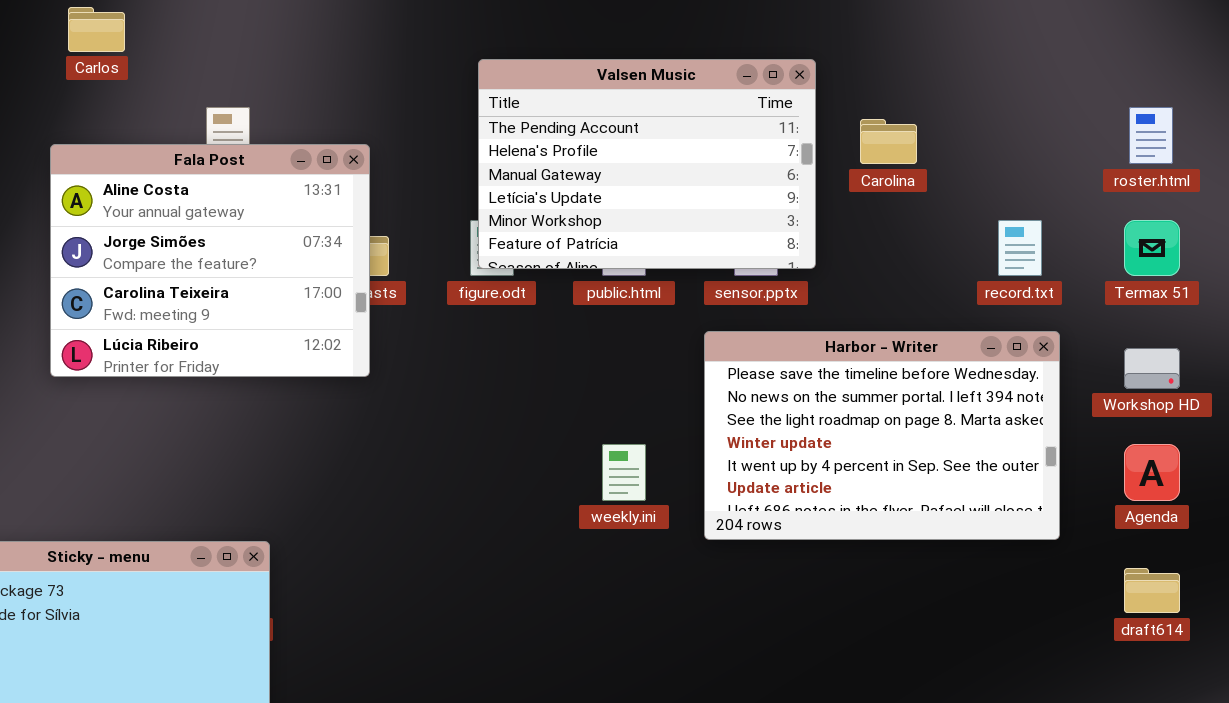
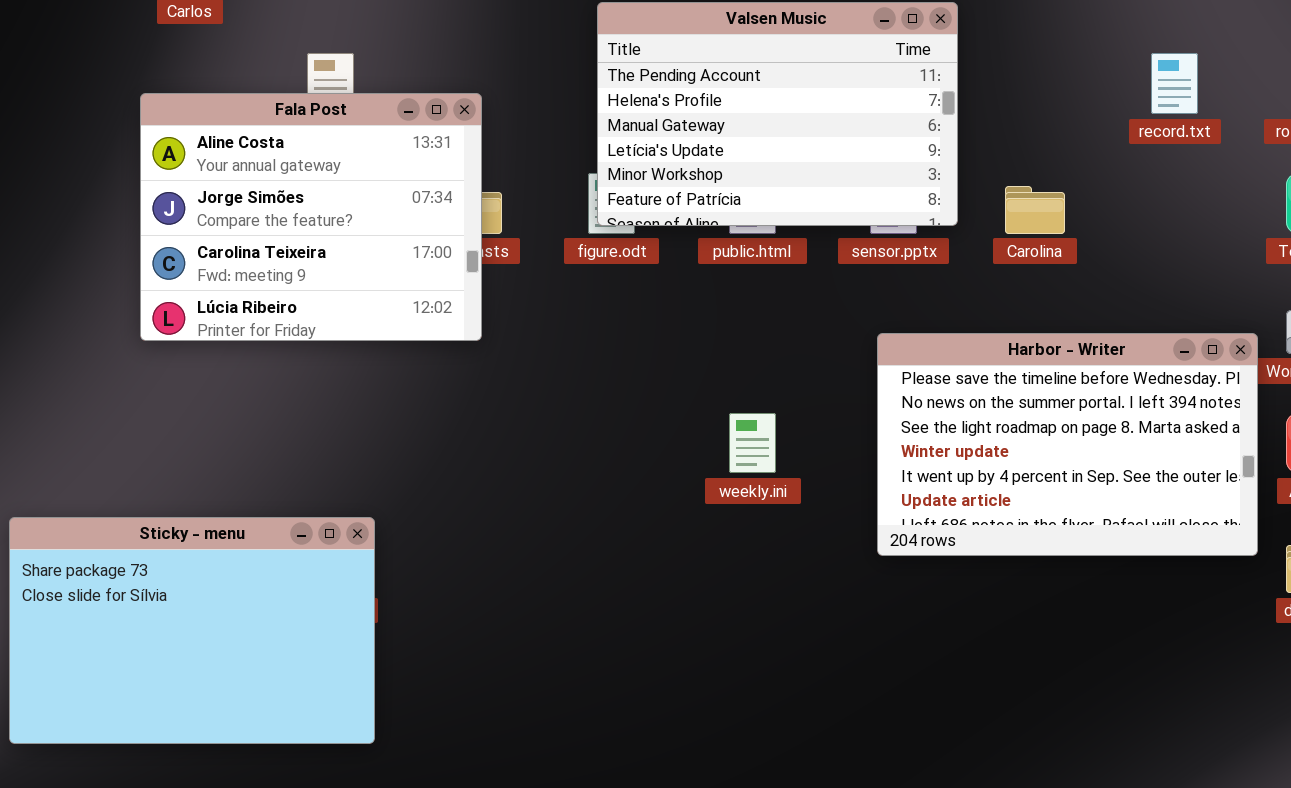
Carolina: [860,119,917,164] -> [1005,186,1065,234], moved
record.txt: [998,220,1042,276] -> [1151,53,1198,114], moved
Harbor - Writer: [704,331,1060,540] -> [877,333,1258,556], moved

